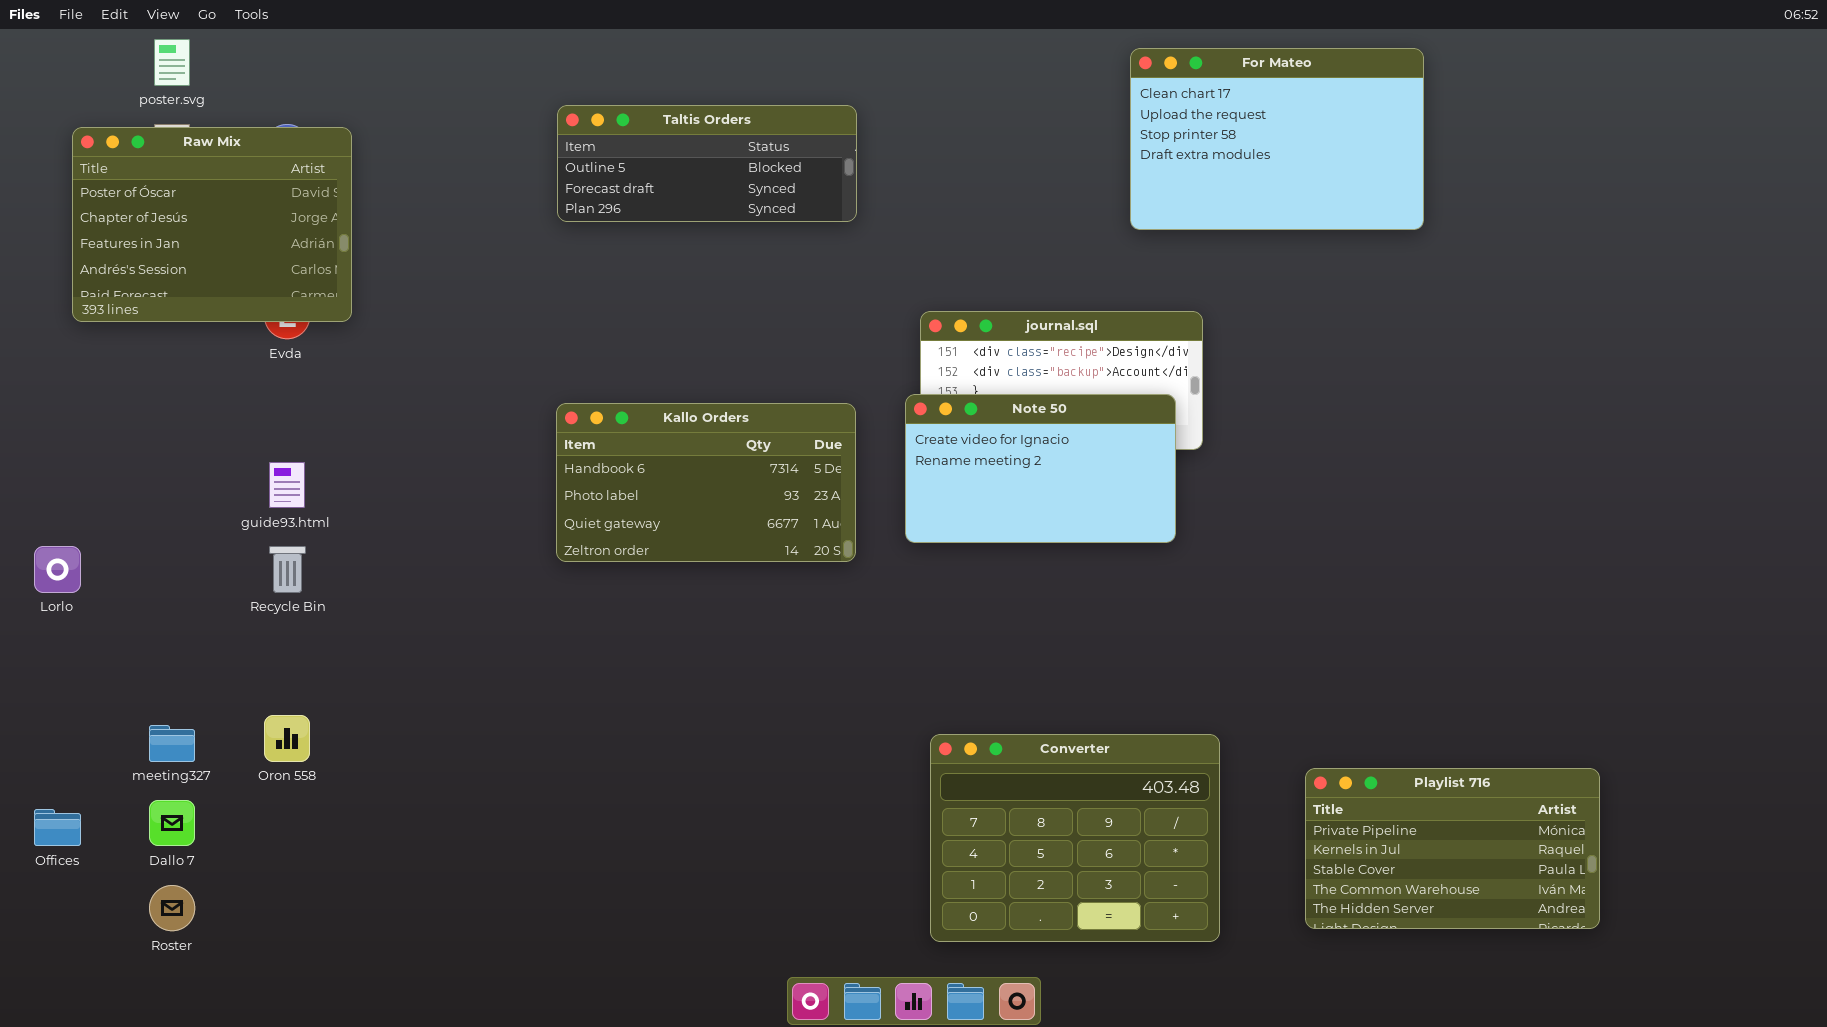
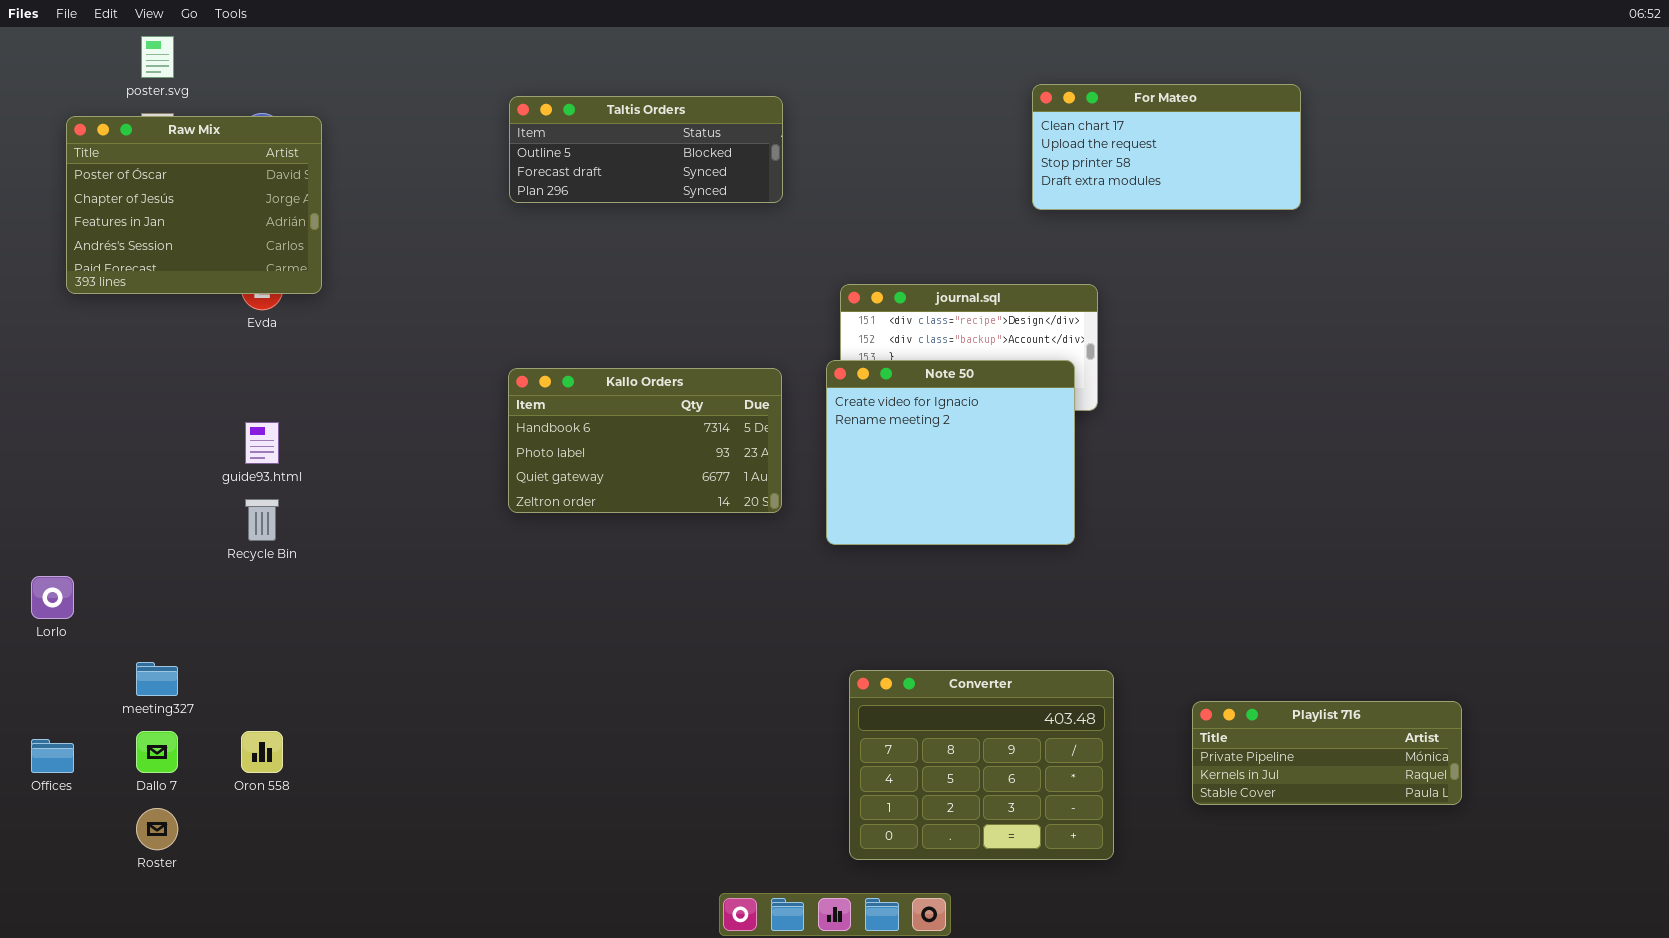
For Mateo: [1130,48,1424,230] -> [1032,84,1301,210], resized
Note 50: [905,394,1176,543] -> [826,360,1075,545], resized
Lorlo: [34,546,81,593] -> [31,576,74,619], moved
Oron 558: [264,715,310,762] -> [241,731,283,773], moved
Playlist 716: [1305,768,1600,929] -> [1192,701,1462,805], resized

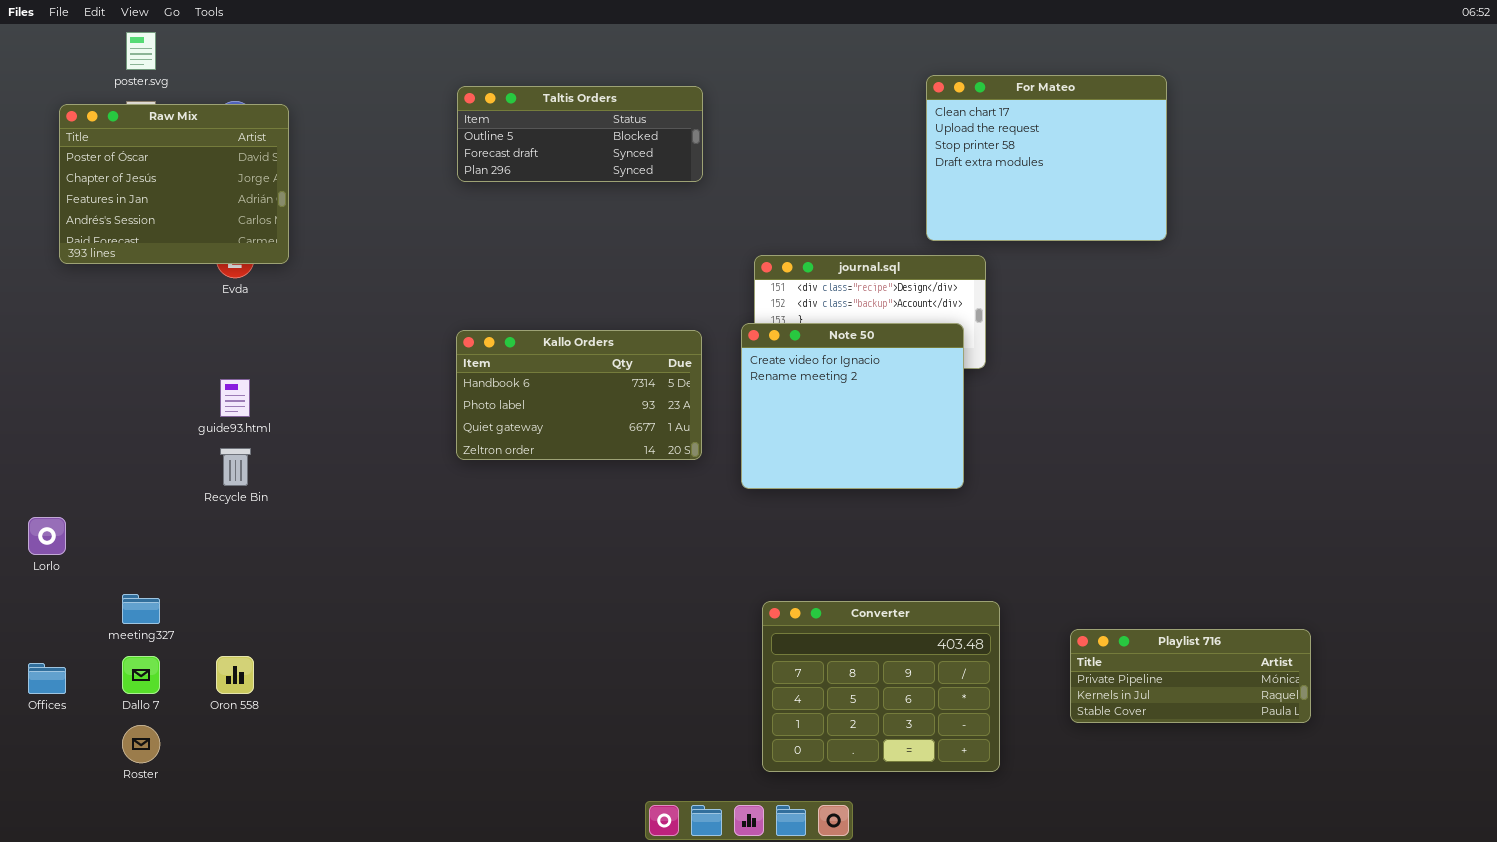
For Mateo: [1032,84,1301,210] -> [926,75,1167,241], resized

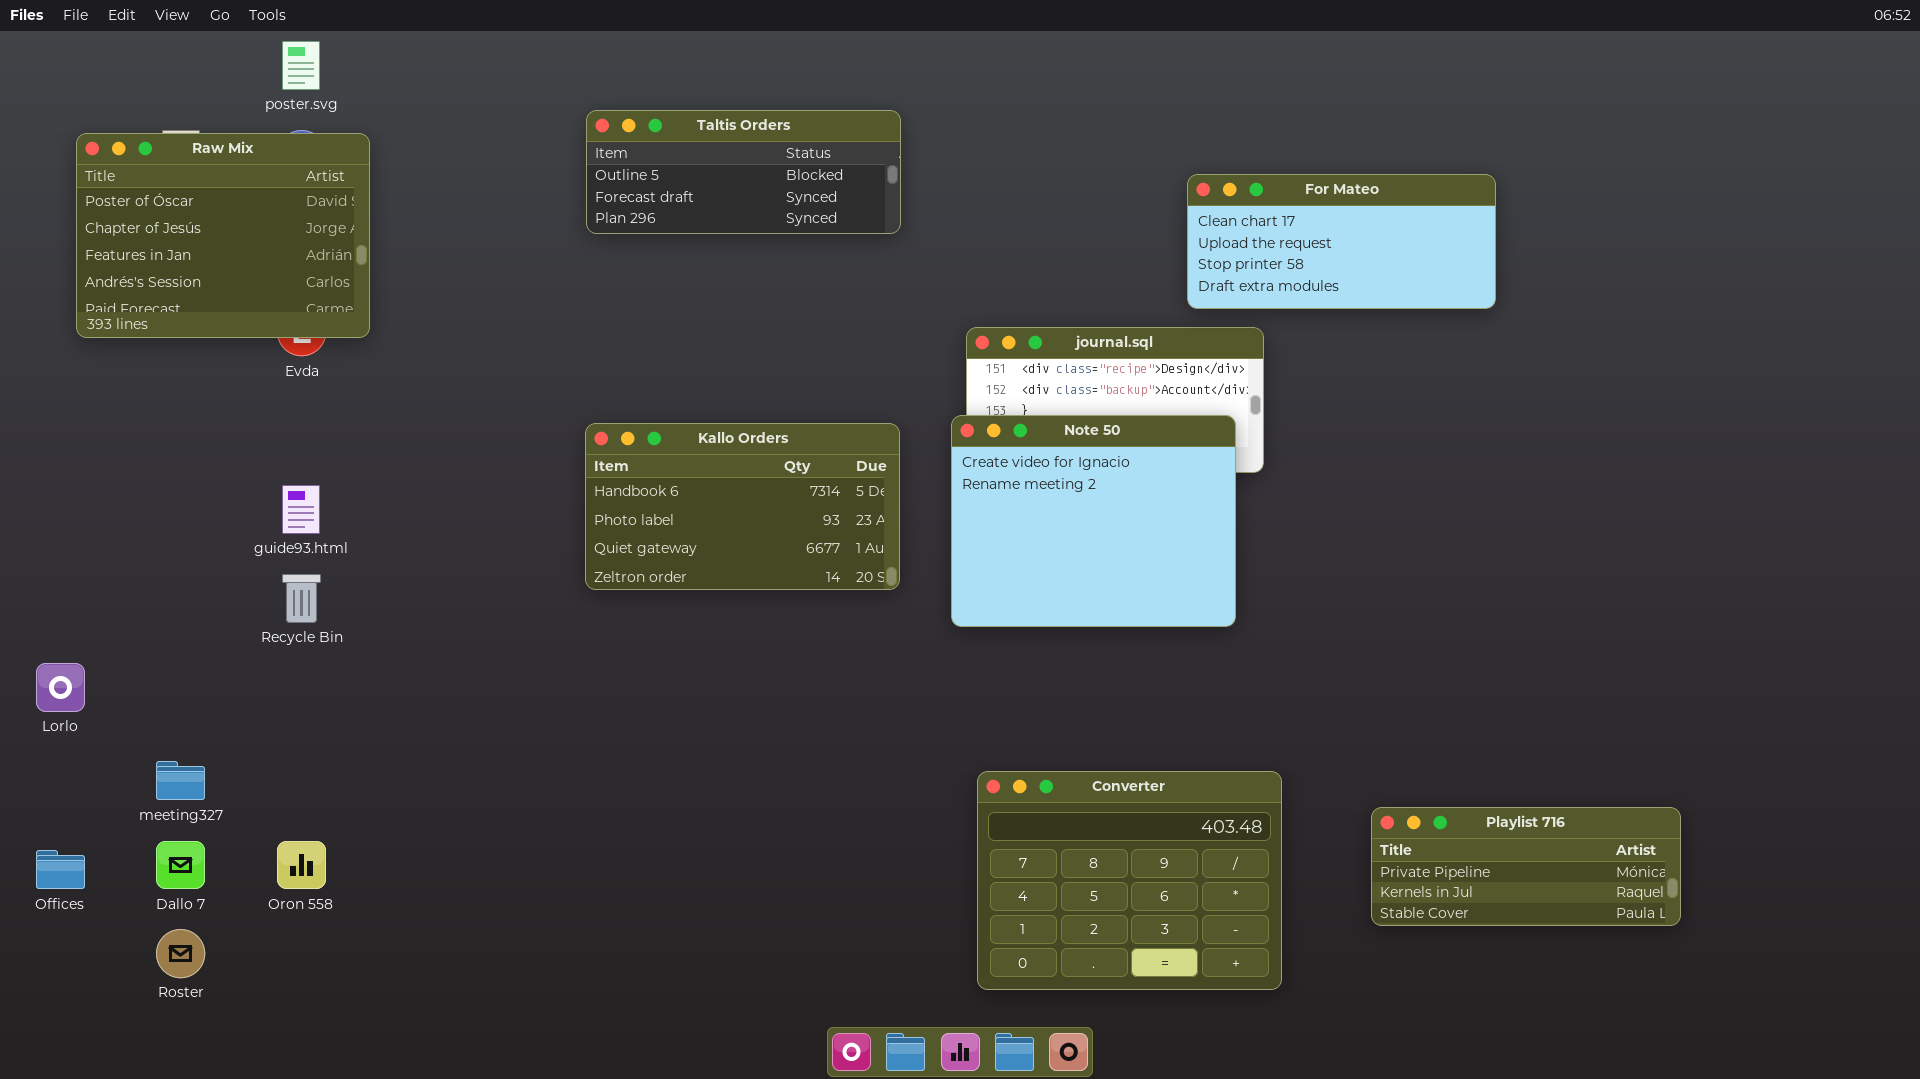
poster.svg: [126,32,156,70] -> [282,41,320,90], moved
For Mateo: [926,75,1167,241] -> [1187,174,1496,309], resized

